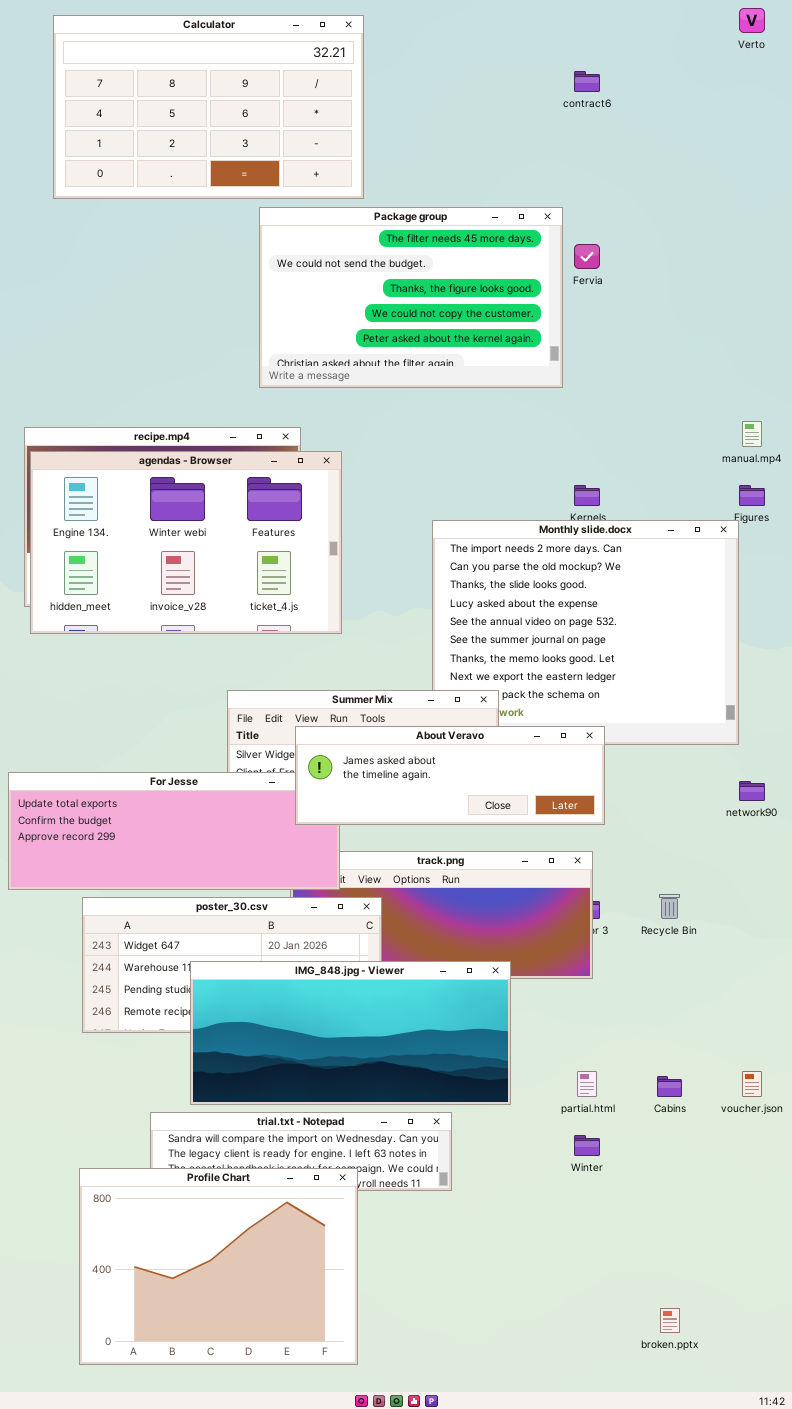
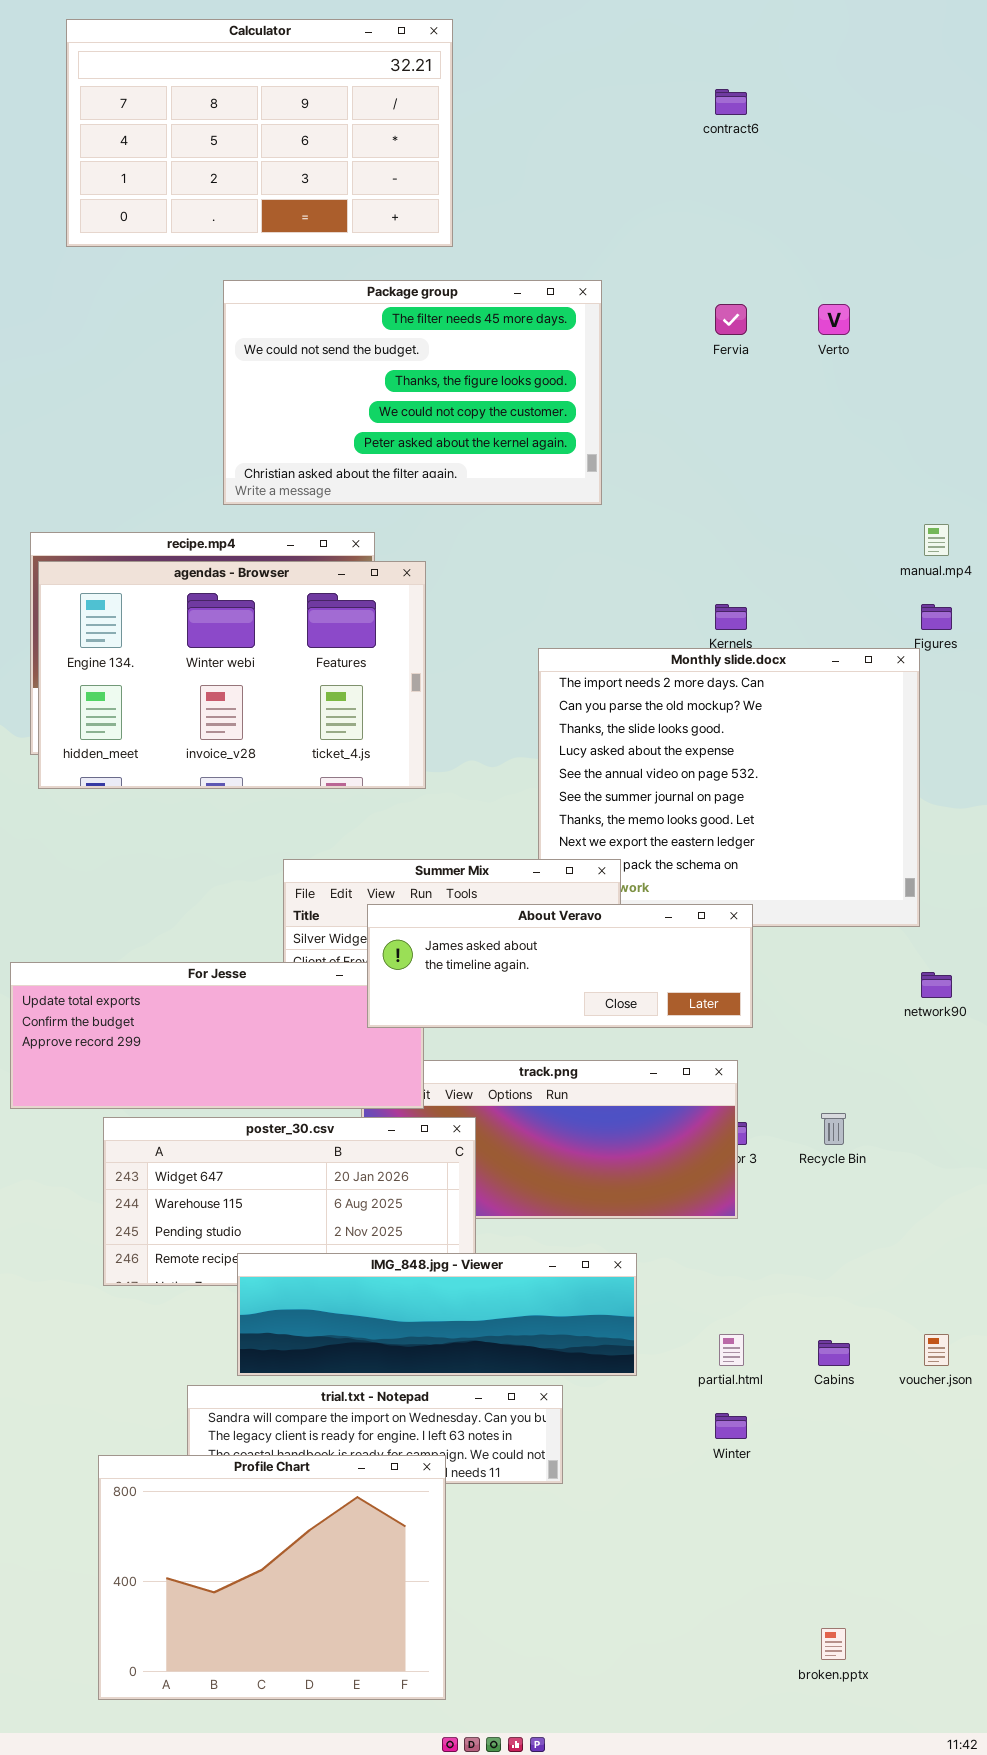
Verto: [739,8,765,33] -> [818,304,850,335], moved
Package group: [259,207,563,388] -> [223,280,602,505], moved
IMG_848.jpg - Viewer: [190,961,511,1105] -> [237,1253,637,1376], resized

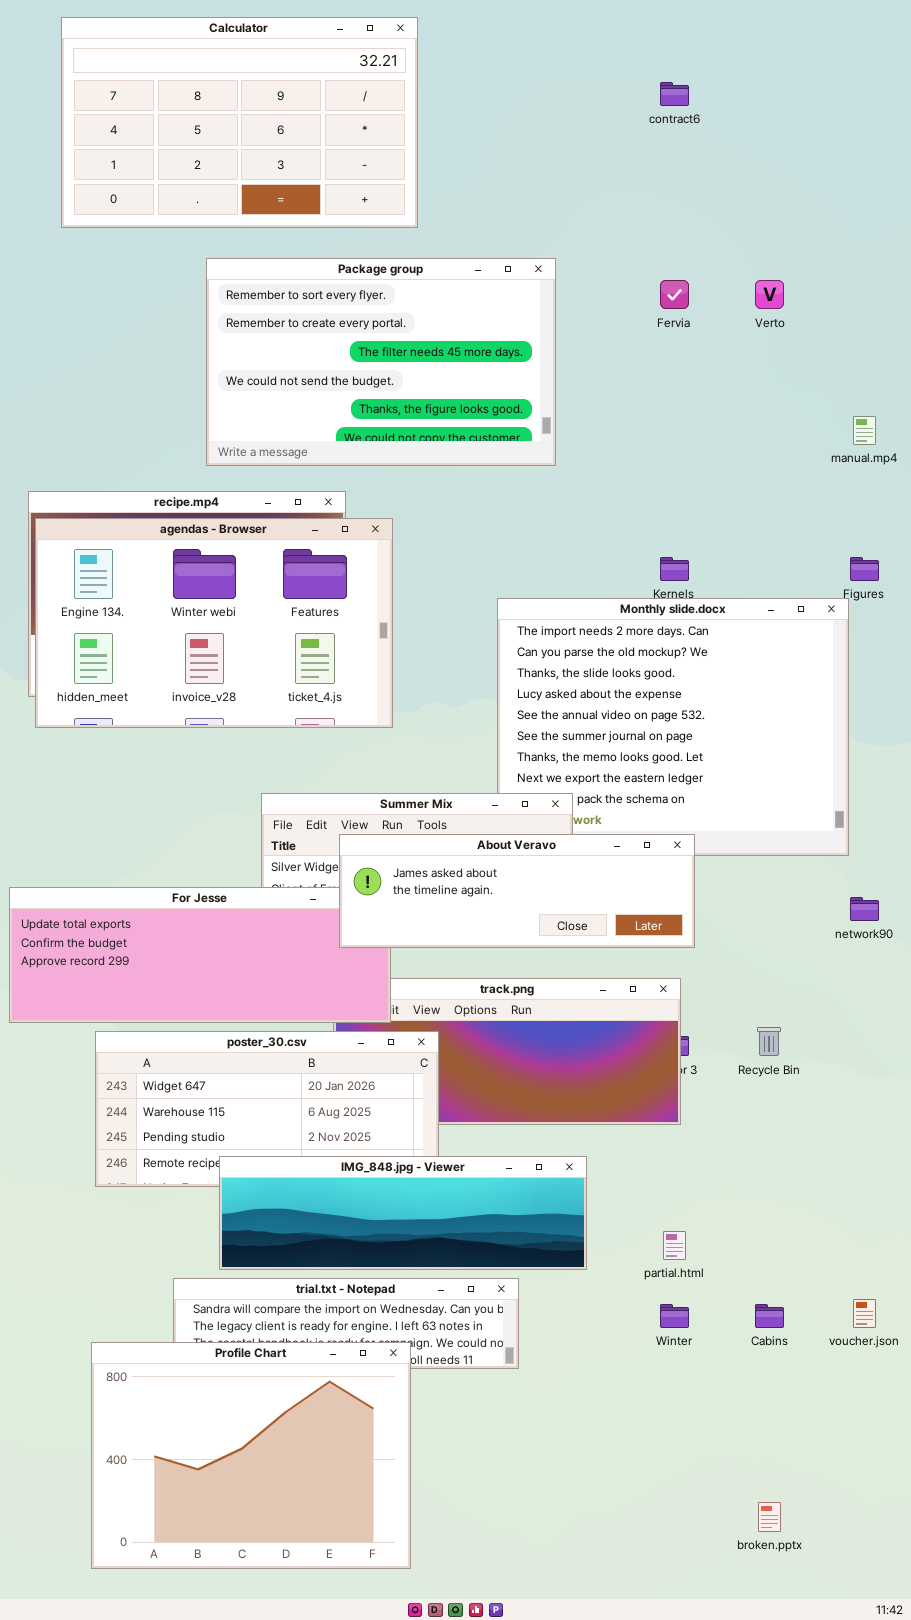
Package group: [223,280,602,505] -> [206,258,556,466], scrolled up 2 rows
manual.mp4: [924,524,949,556] -> [853,416,876,445], moved
voucher.json: [924,1334,949,1366] -> [853,1299,876,1328], moved
Cabins: [818,1340,850,1366] -> [755,1304,784,1328], moved

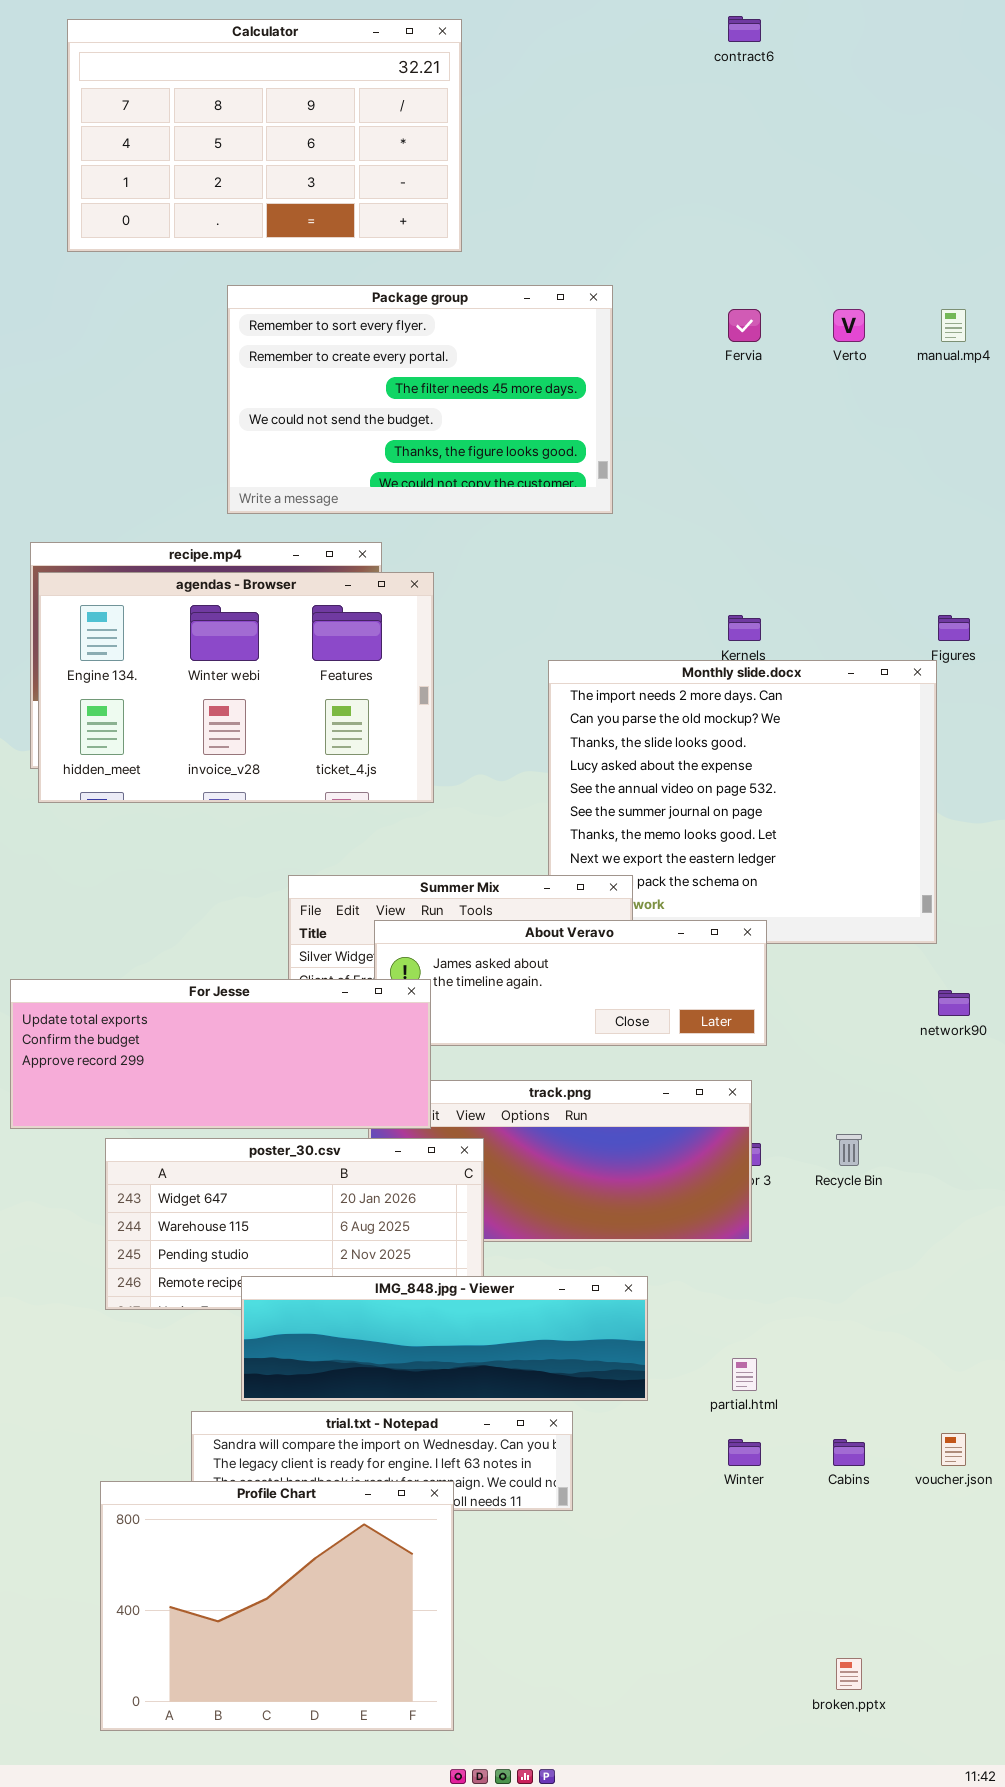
contract6: [660,82,689,106] -> [728,16,761,42], moved
manual.mp4: [853,416,876,445] -> [941,309,966,342], moved
For Jesse: [9,887,391,1023] -> [10,979,431,1129], raised

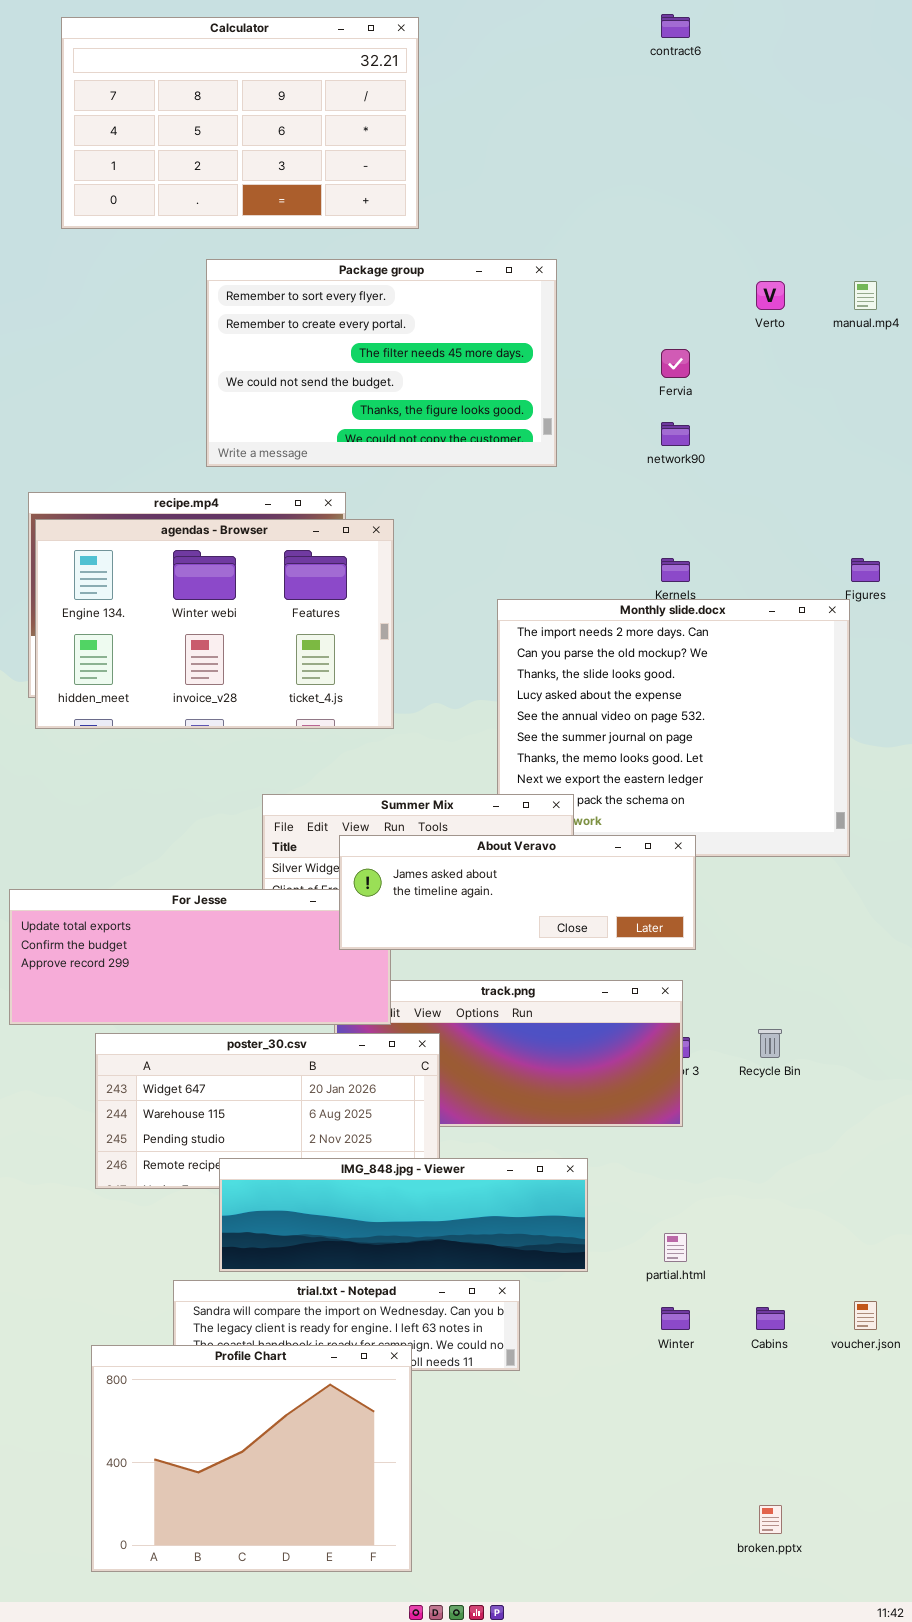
Fervia: [728,309,761,342] -> [661,349,690,378], moved
About Veravo: [374,920,767,1046] -> [339,835,696,950], raised
network90: [938,990,970,1016] -> [661,422,690,446], moved

